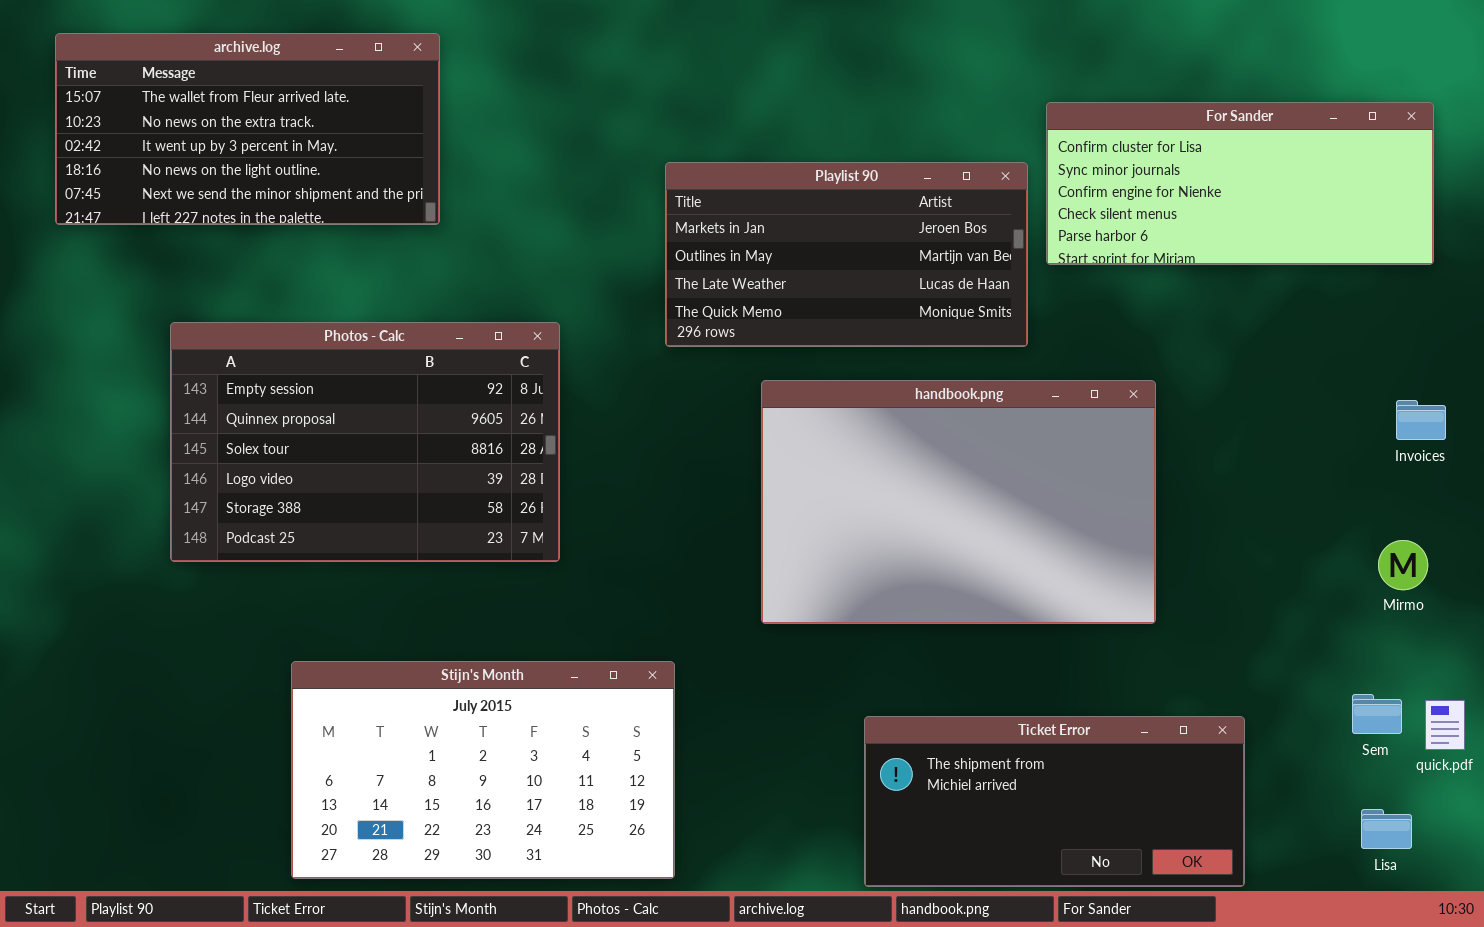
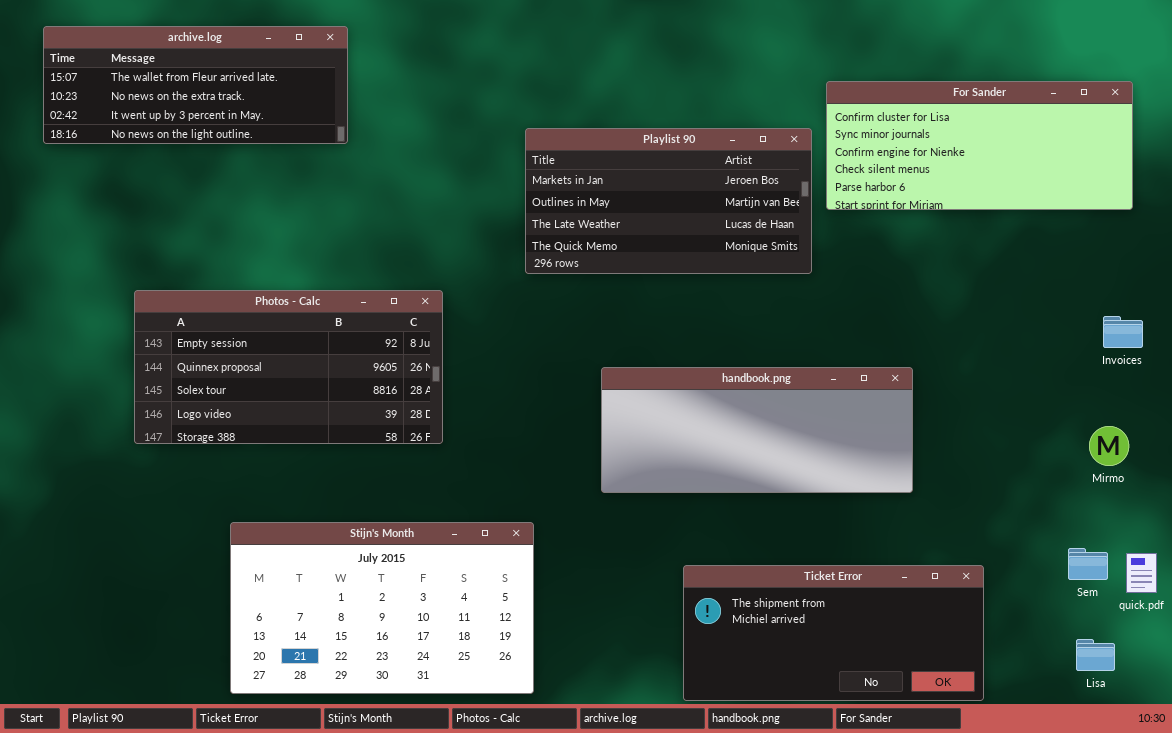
archive.log: [55,33,440,225] -> [43,26,348,144], resized
Photos - Calc: [170,322,560,562] -> [134,290,443,444], resized
handbook.png: [761,380,1156,624] -> [601,367,913,493], resized

